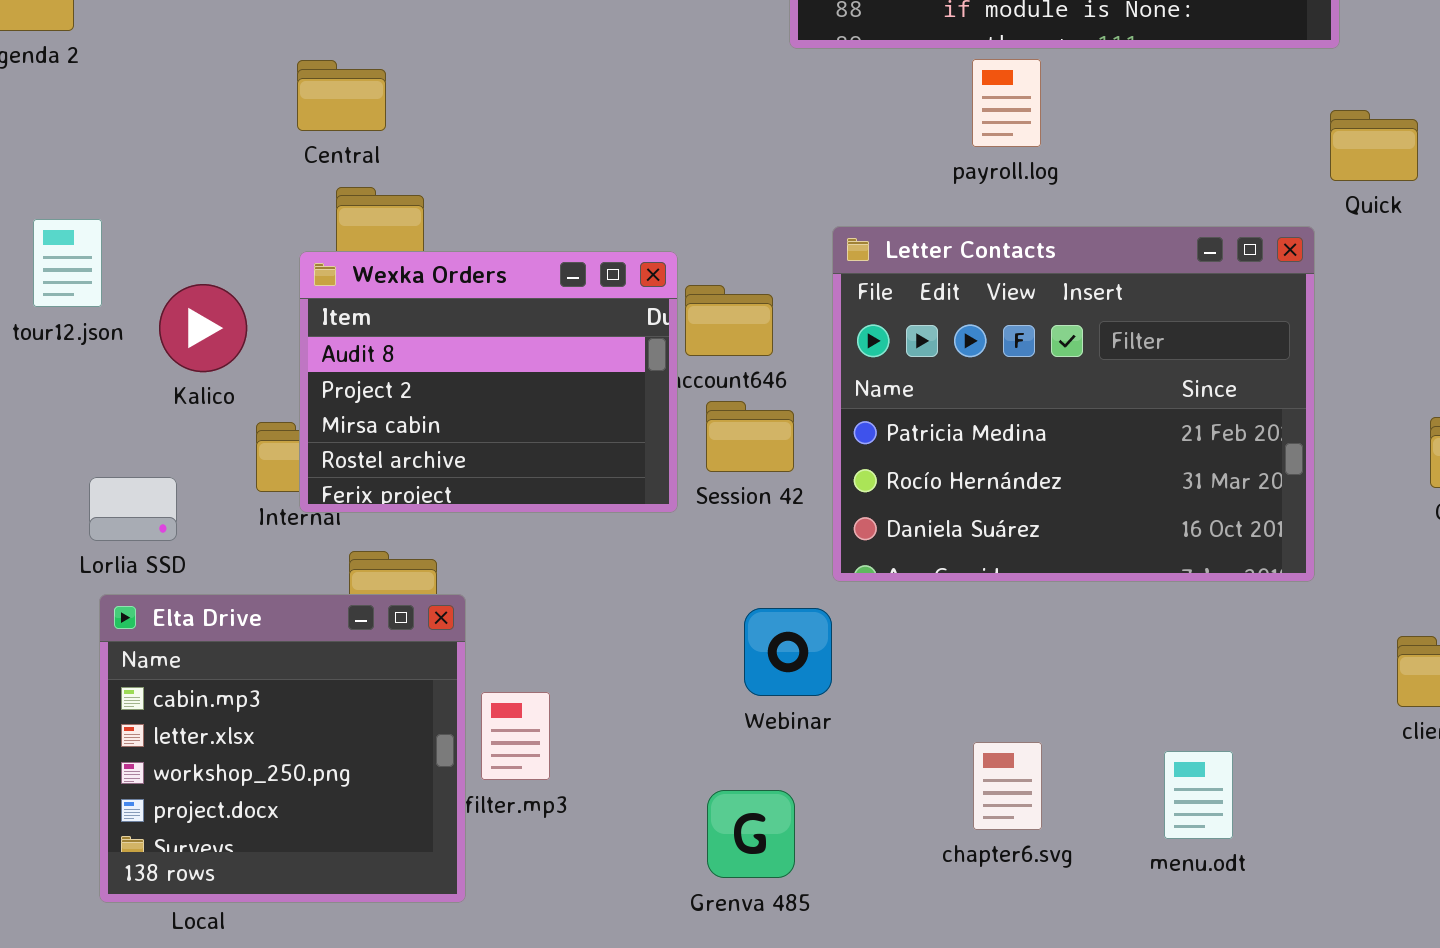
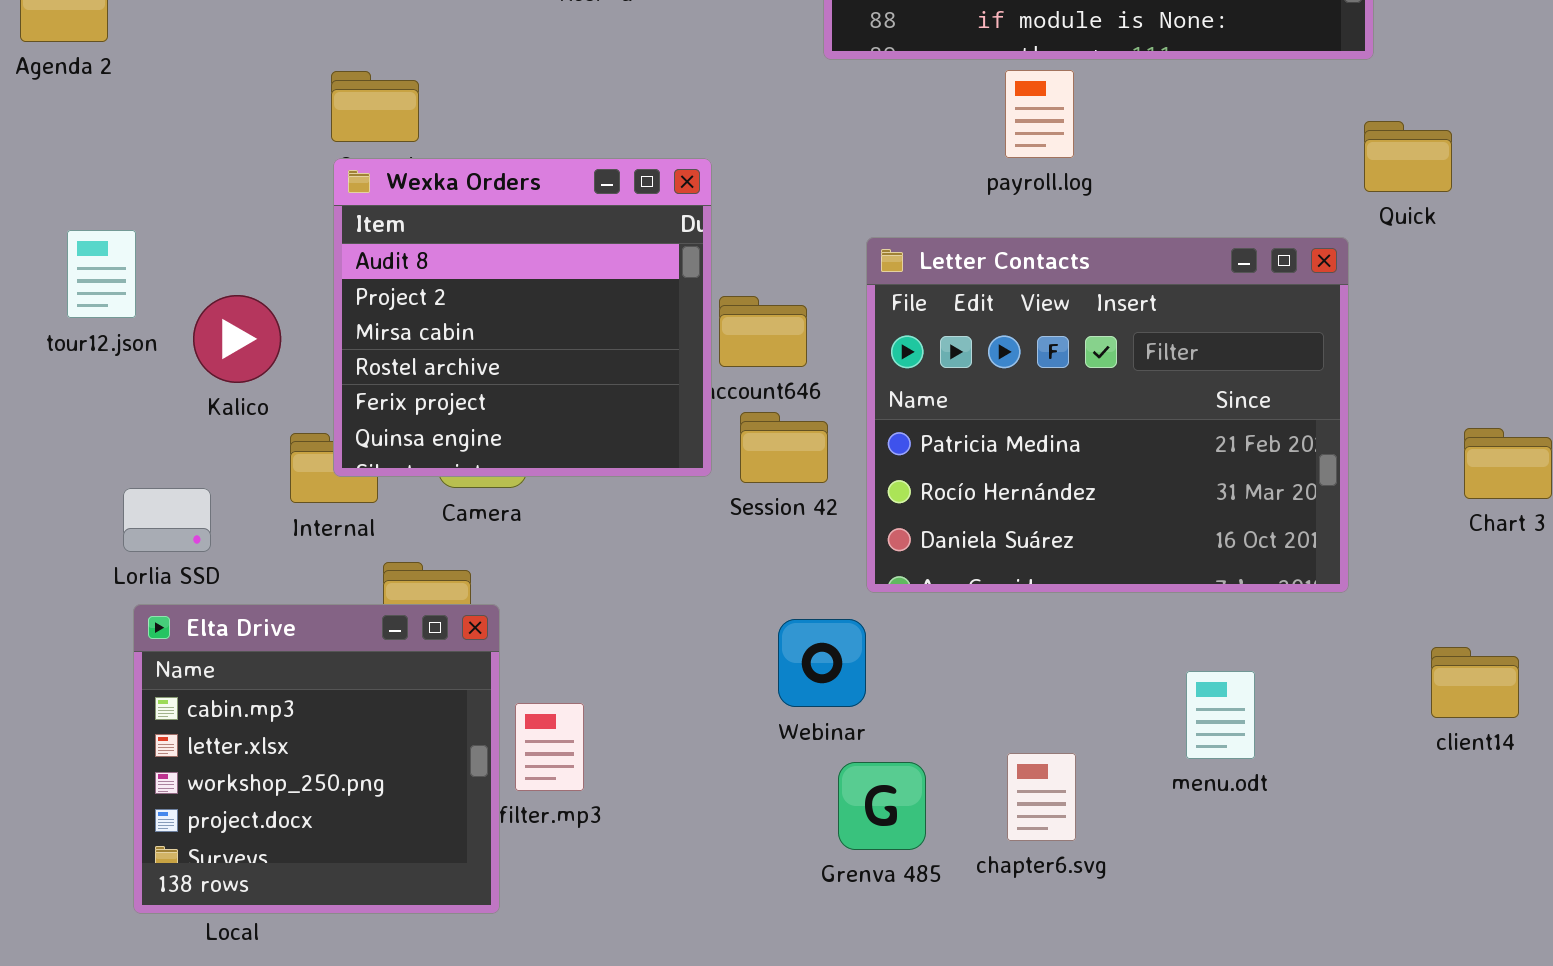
Wexka Orders: [299,251,678,513] -> [333,158,712,477], moved, resized
menu.odt: [1164,751,1233,839] -> [1186,671,1255,759], moved
Grenva 485: [707,790,795,878] -> [838,762,926,850], moved

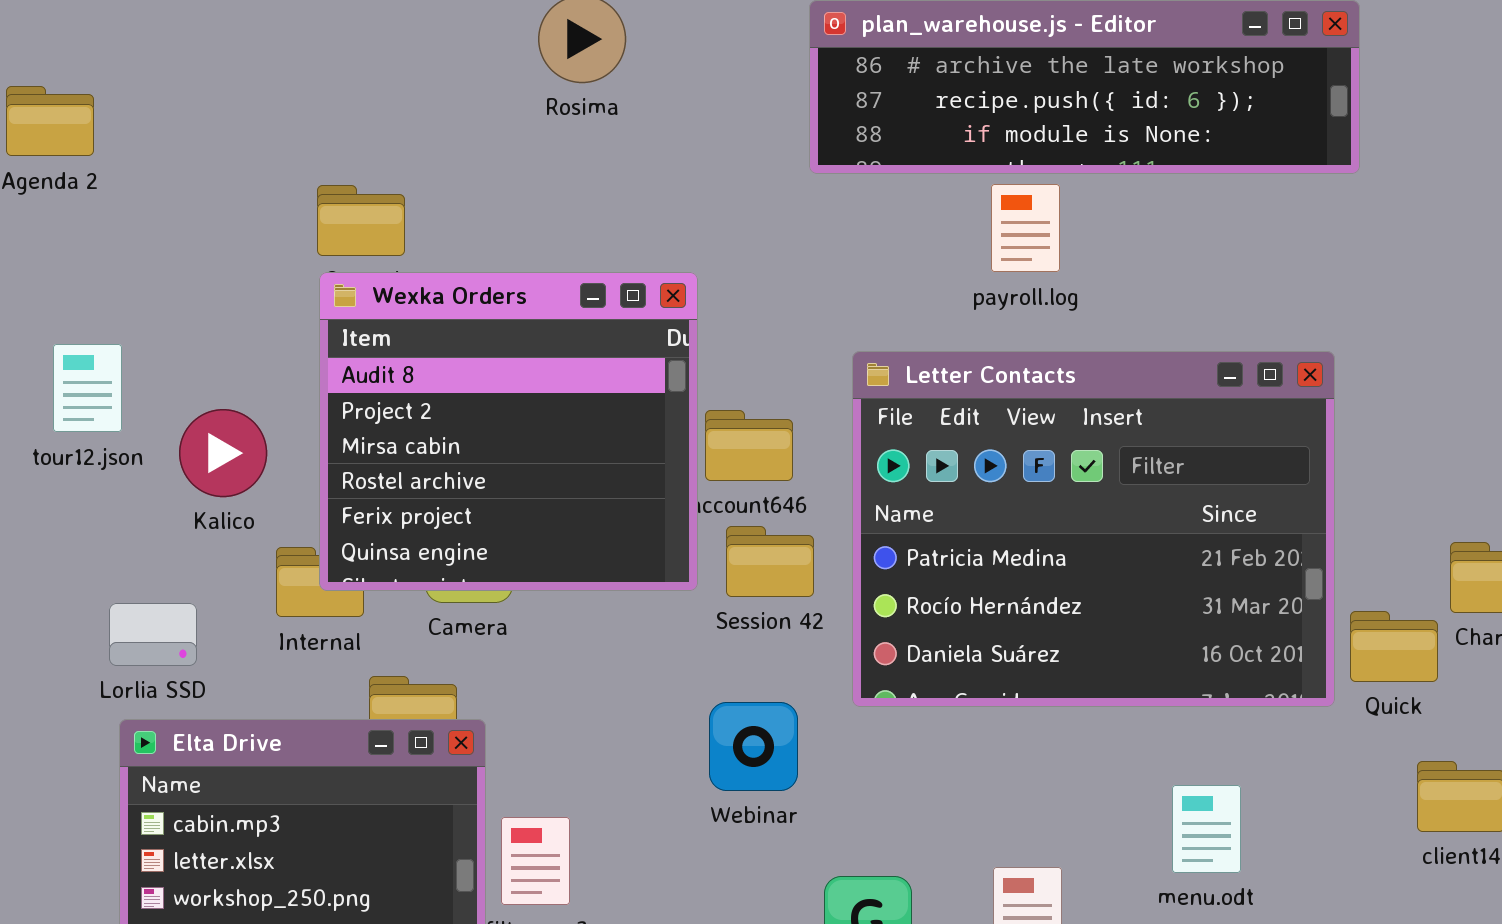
Quick: [1364,121,1452,192] -> [1350,611,1438,682], moved
Webinar: [778,619,866,707] -> [709,702,798,791], moved

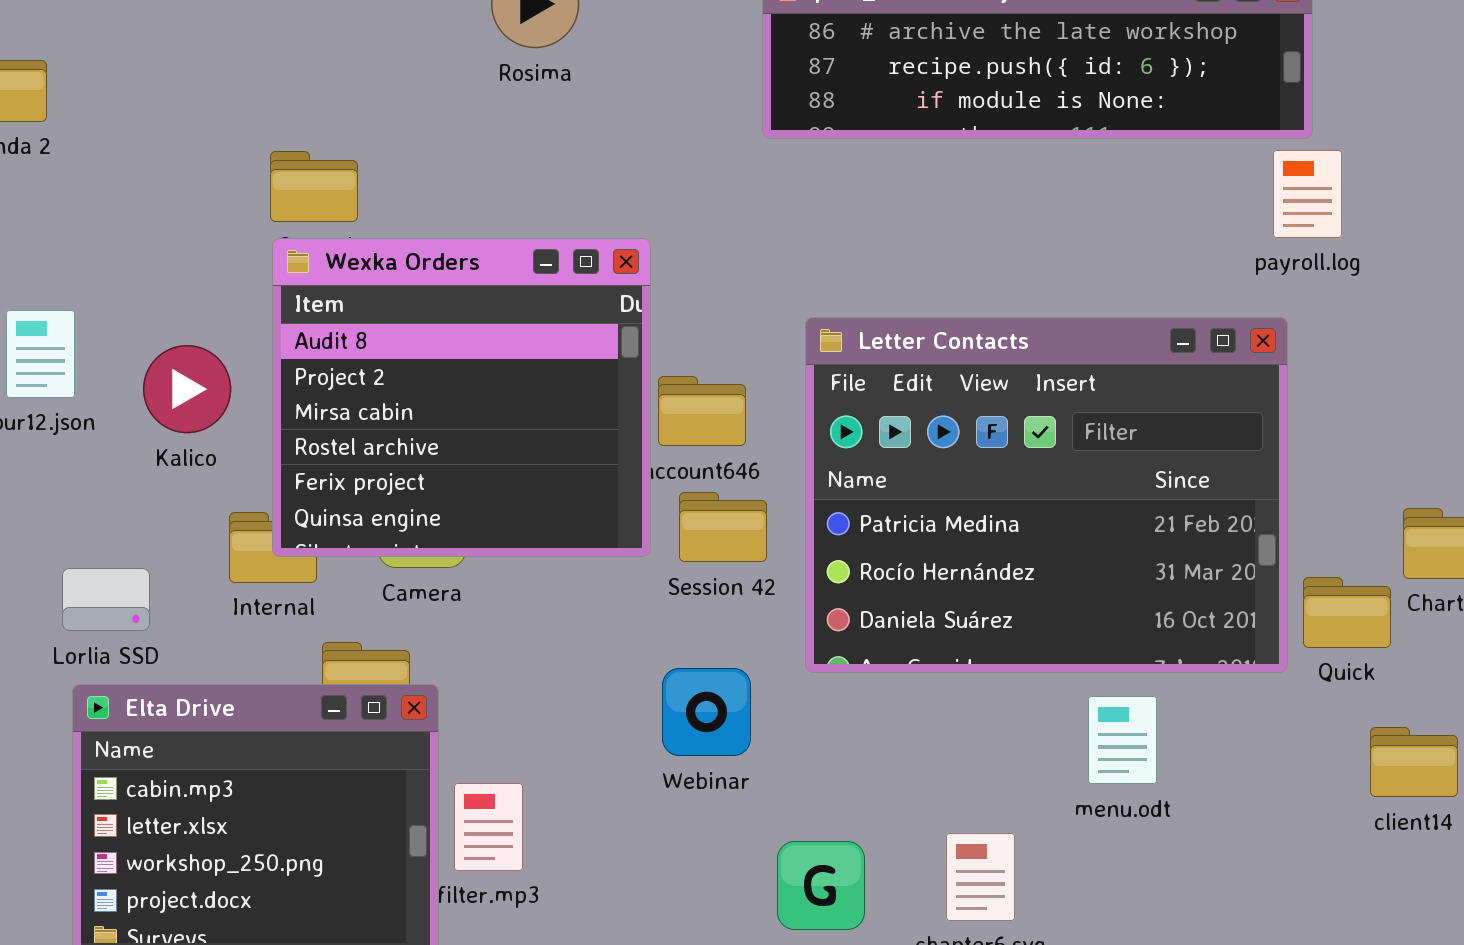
payroll.log: [991,184,1060,272] -> [1273,150,1342,238], moved
Kalico: [179,409,267,497] -> [143,345,231,433], moved
menu.odt: [1172,785,1241,873] -> [1088,696,1157,784], moved

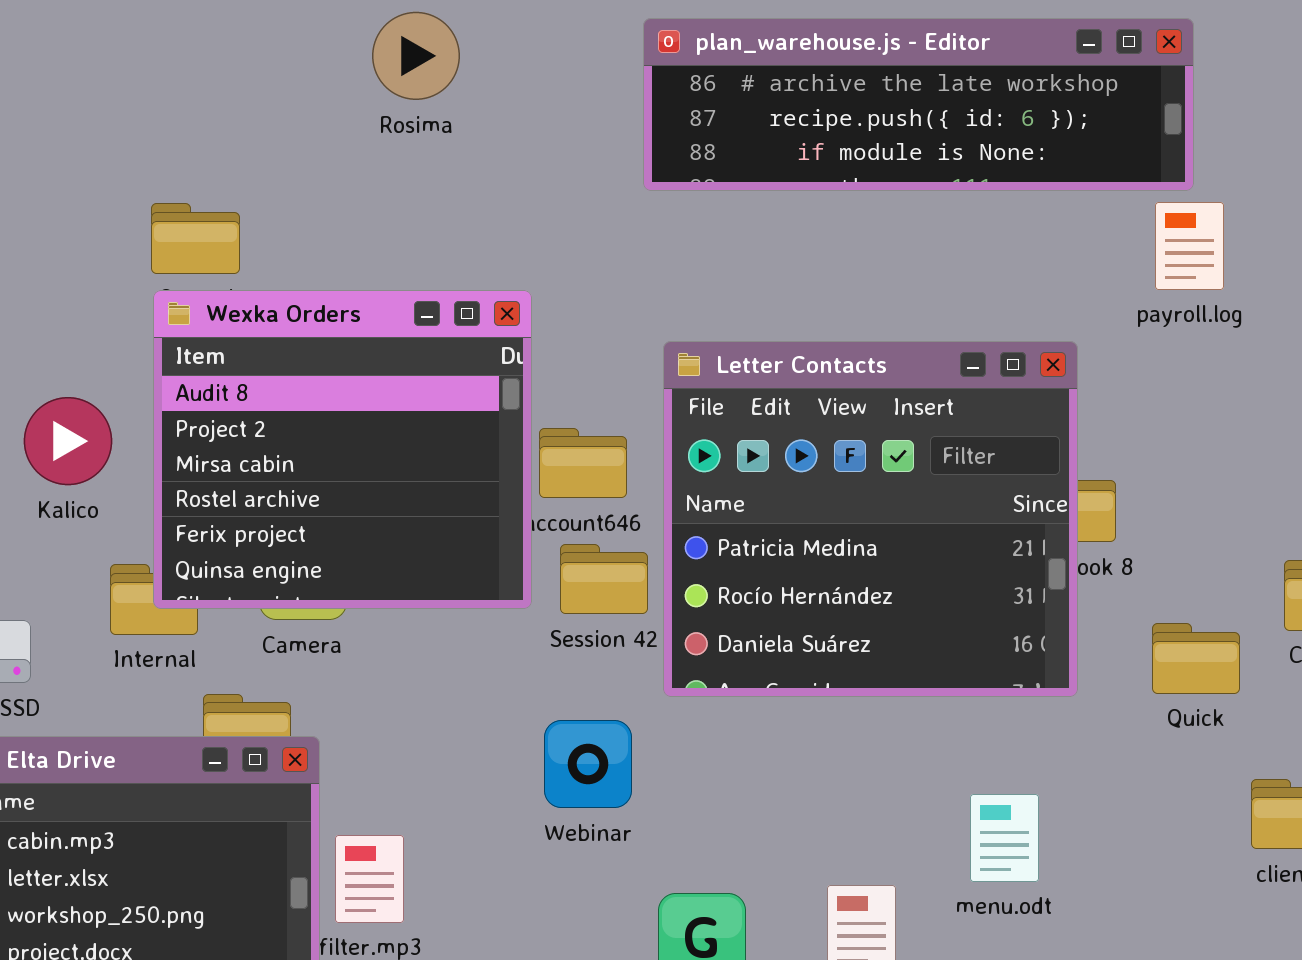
Letter Contacts: [805,317,1288,673] -> [663,341,1078,697], moved, resized
Quick: [1303,577,1391,648] -> [1152,623,1240,694], moved
menu.odt: [1088,696,1157,784] -> [970,794,1039,882], moved

